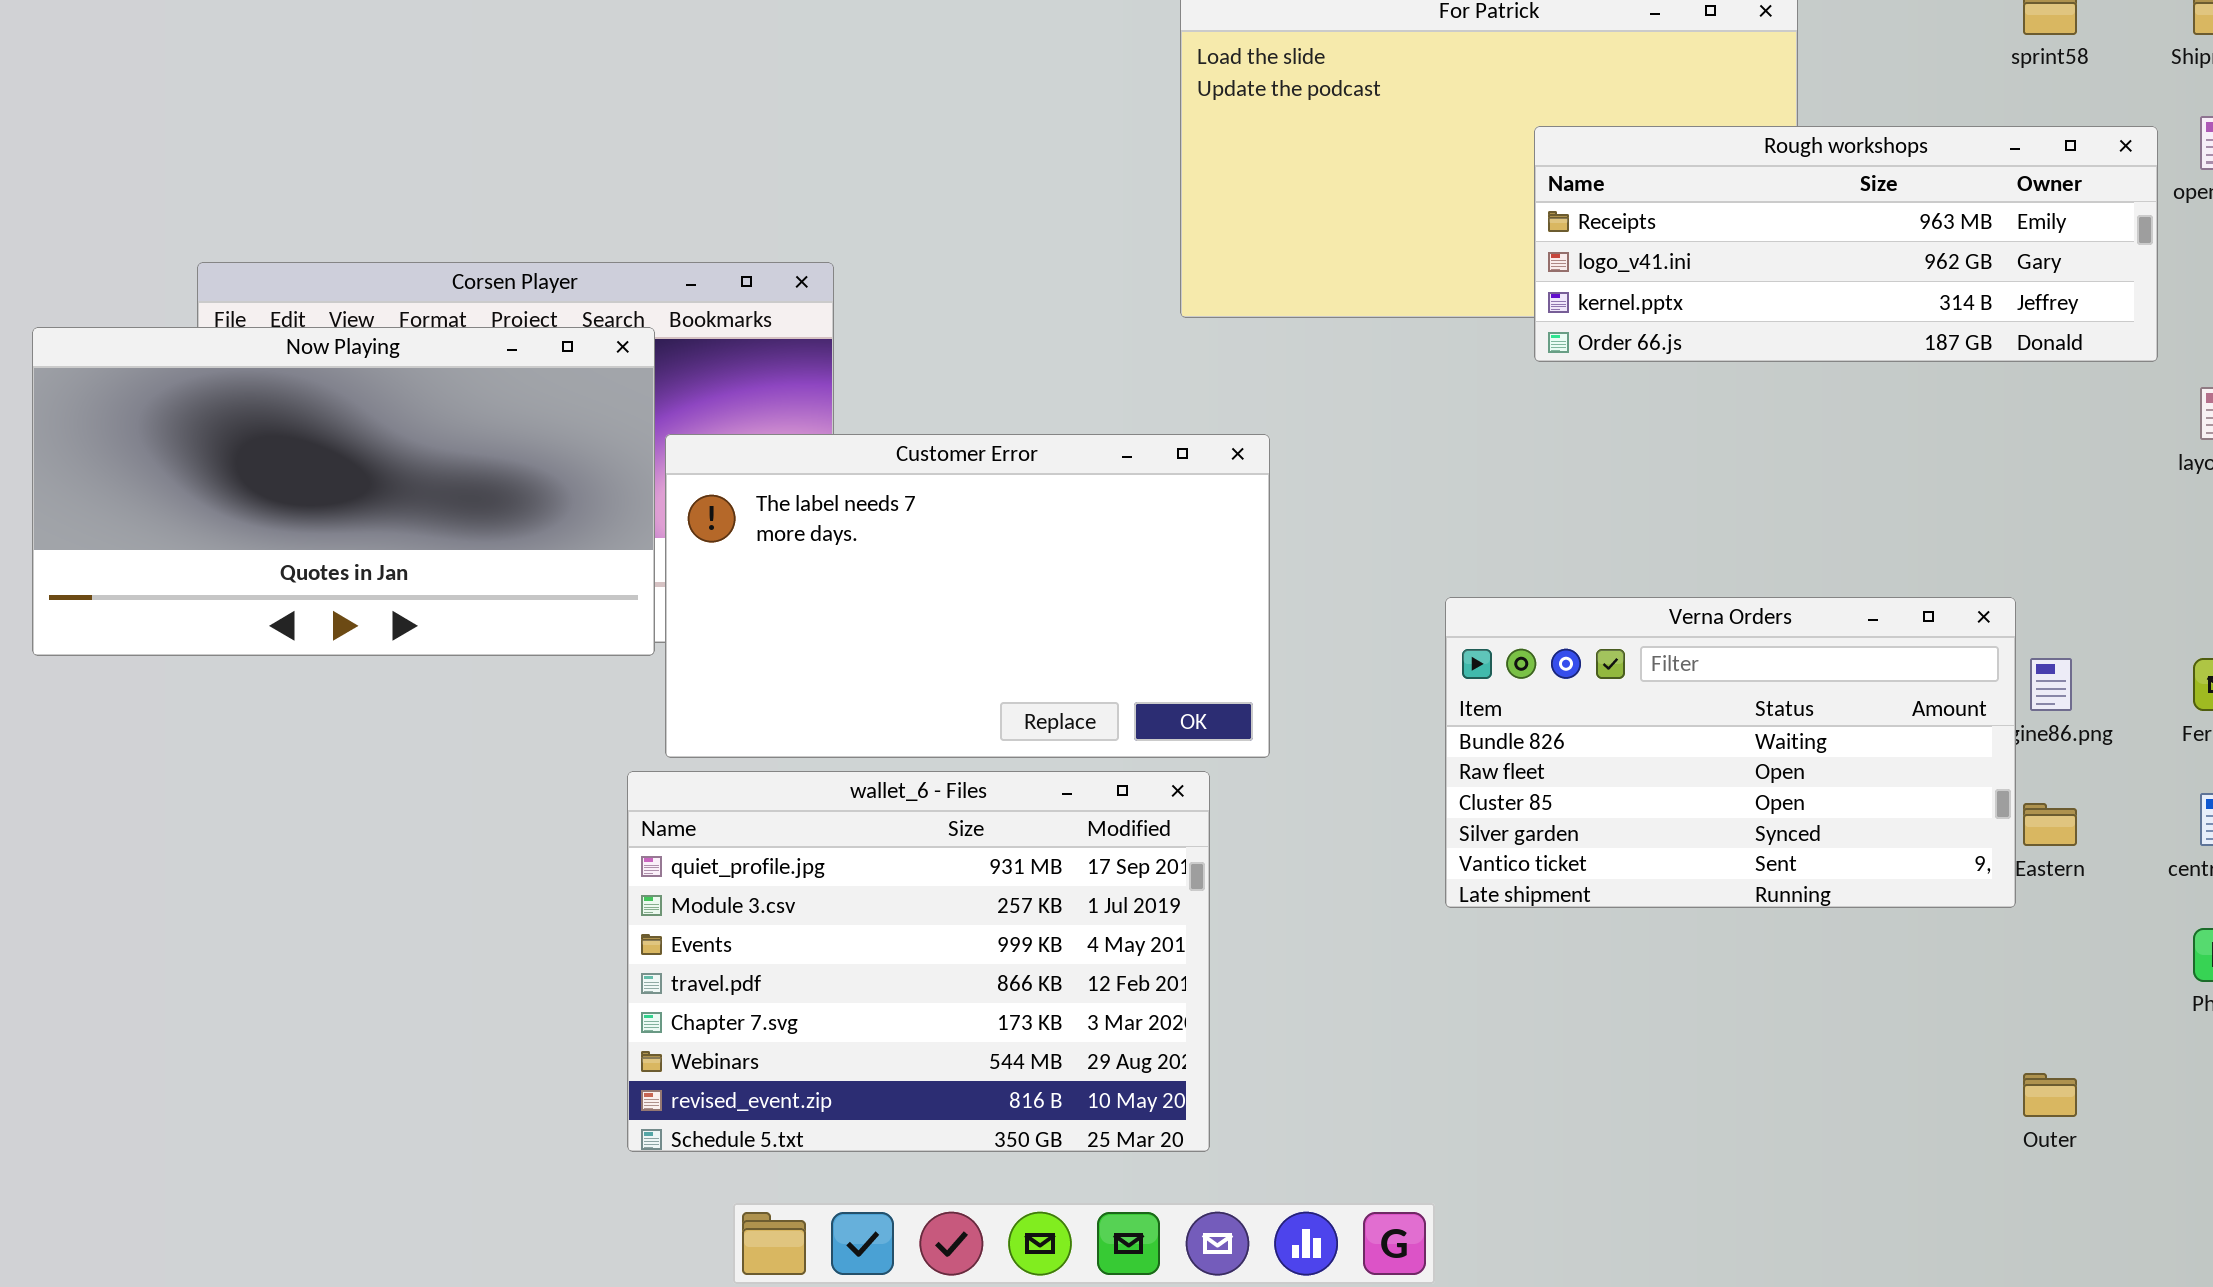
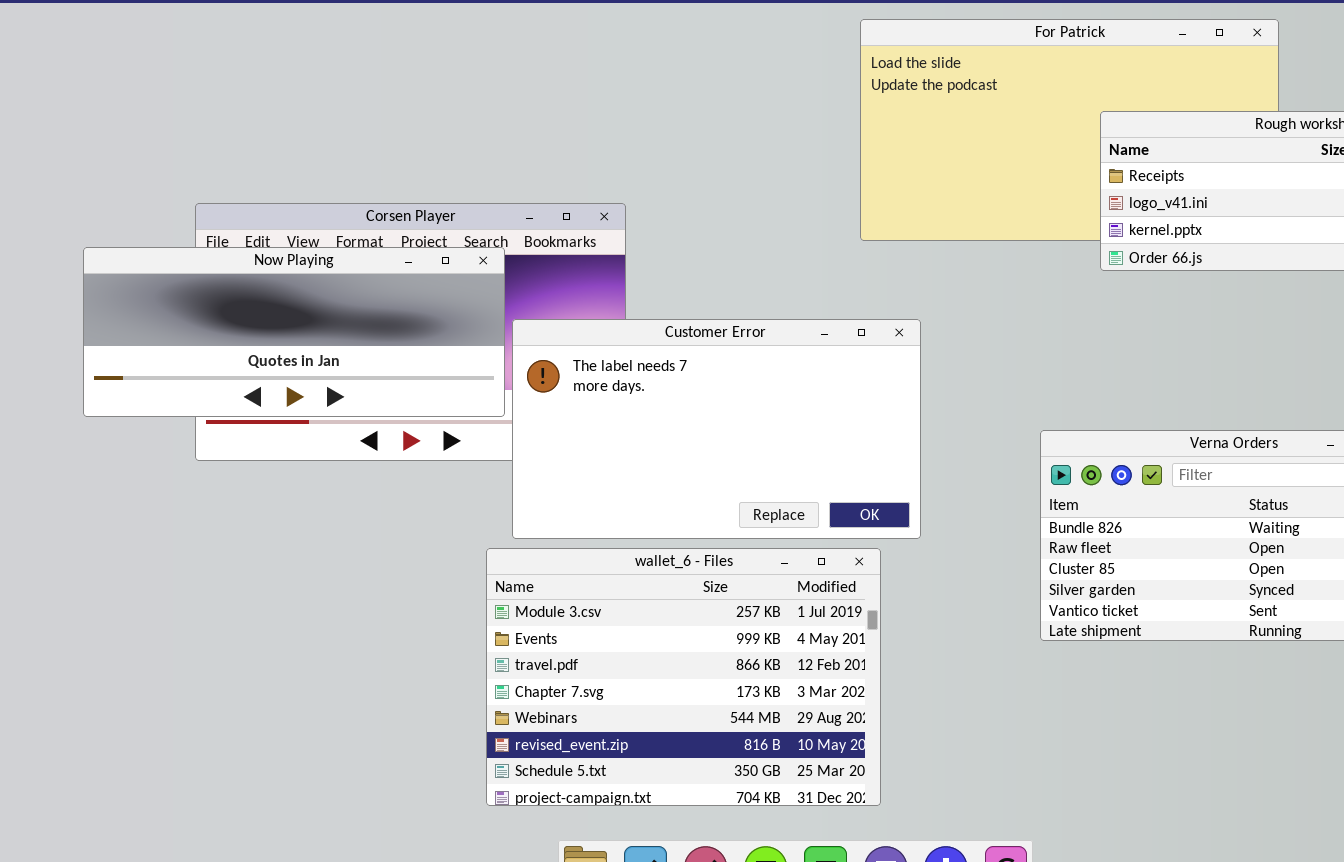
Now Playing: [32,327,655,656] -> [83,247,505,417], resized
wallet_6 - Files: [627,771,1210,1152] -> [486,548,881,806], scrolled down 1 row

